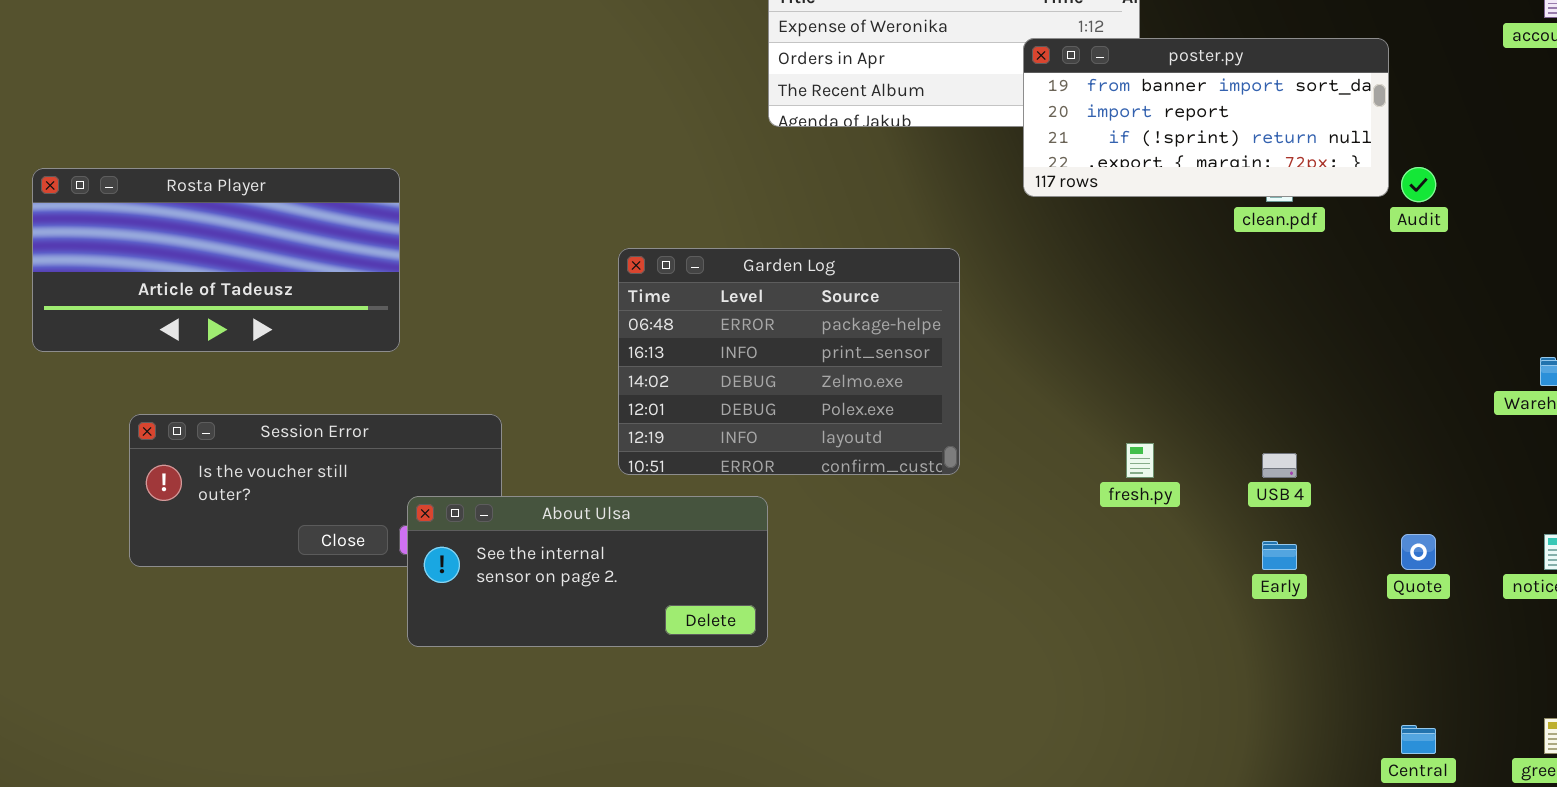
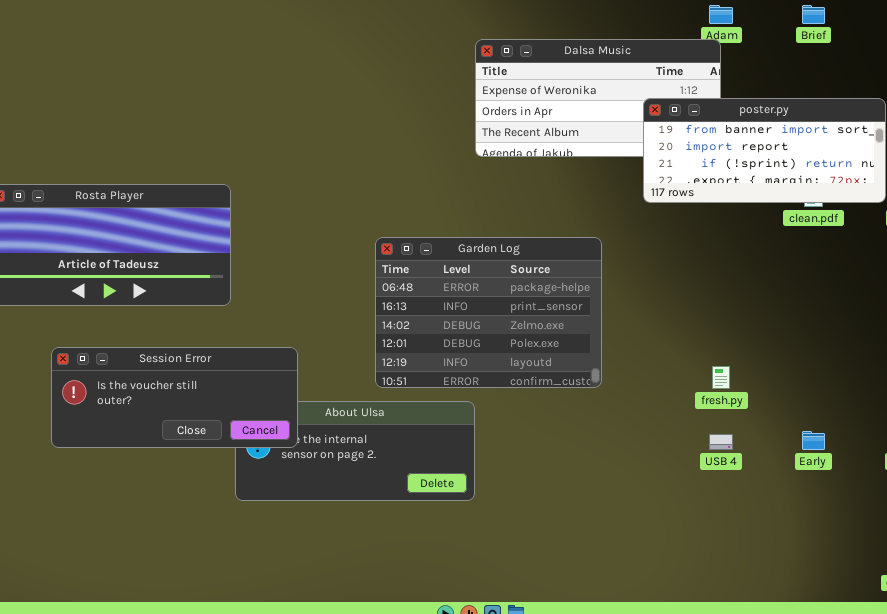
Session Error: [129,414,502,567] -> [51,347,298,448], raised
USB 4: [1262,453,1297,478] -> [709,434,733,450], moved

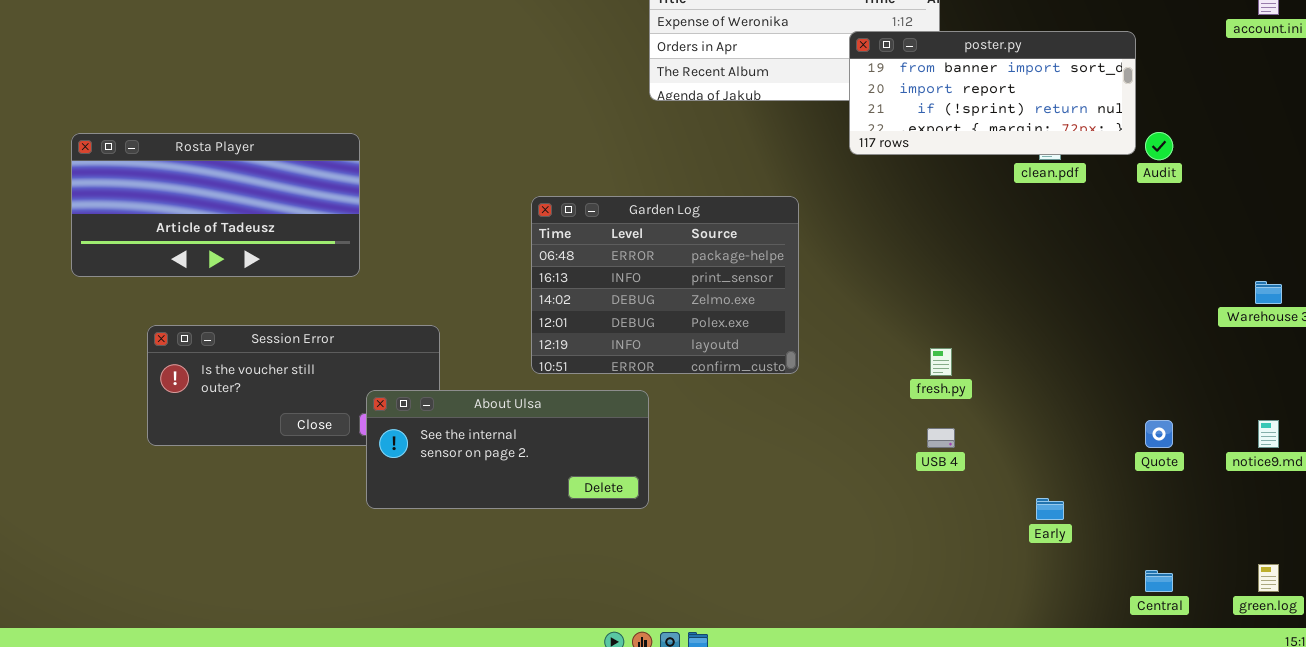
About Ulsa: [235,401,475,501] -> [366,390,649,509], raised
Early: [802,431,825,450] -> [1036,498,1064,520], moved

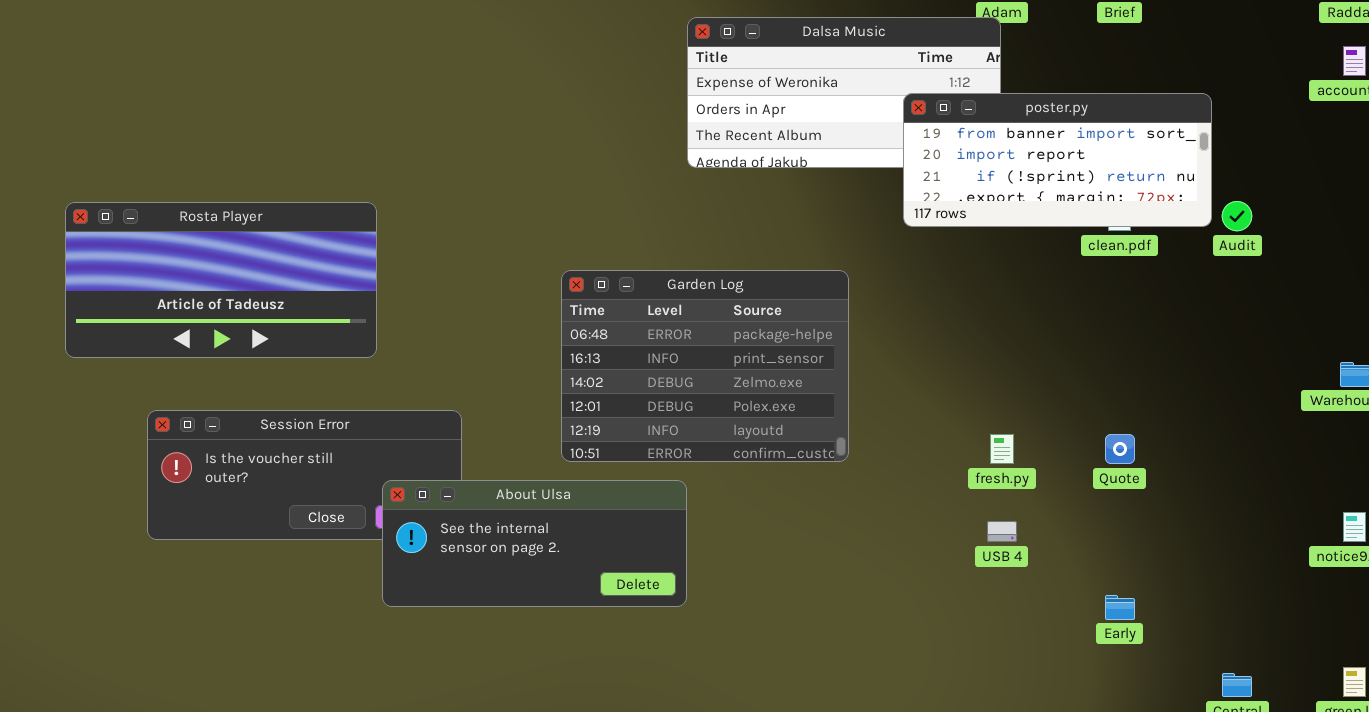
Quote: [1145,420,1173,448] -> [1105,434,1135,464], moved

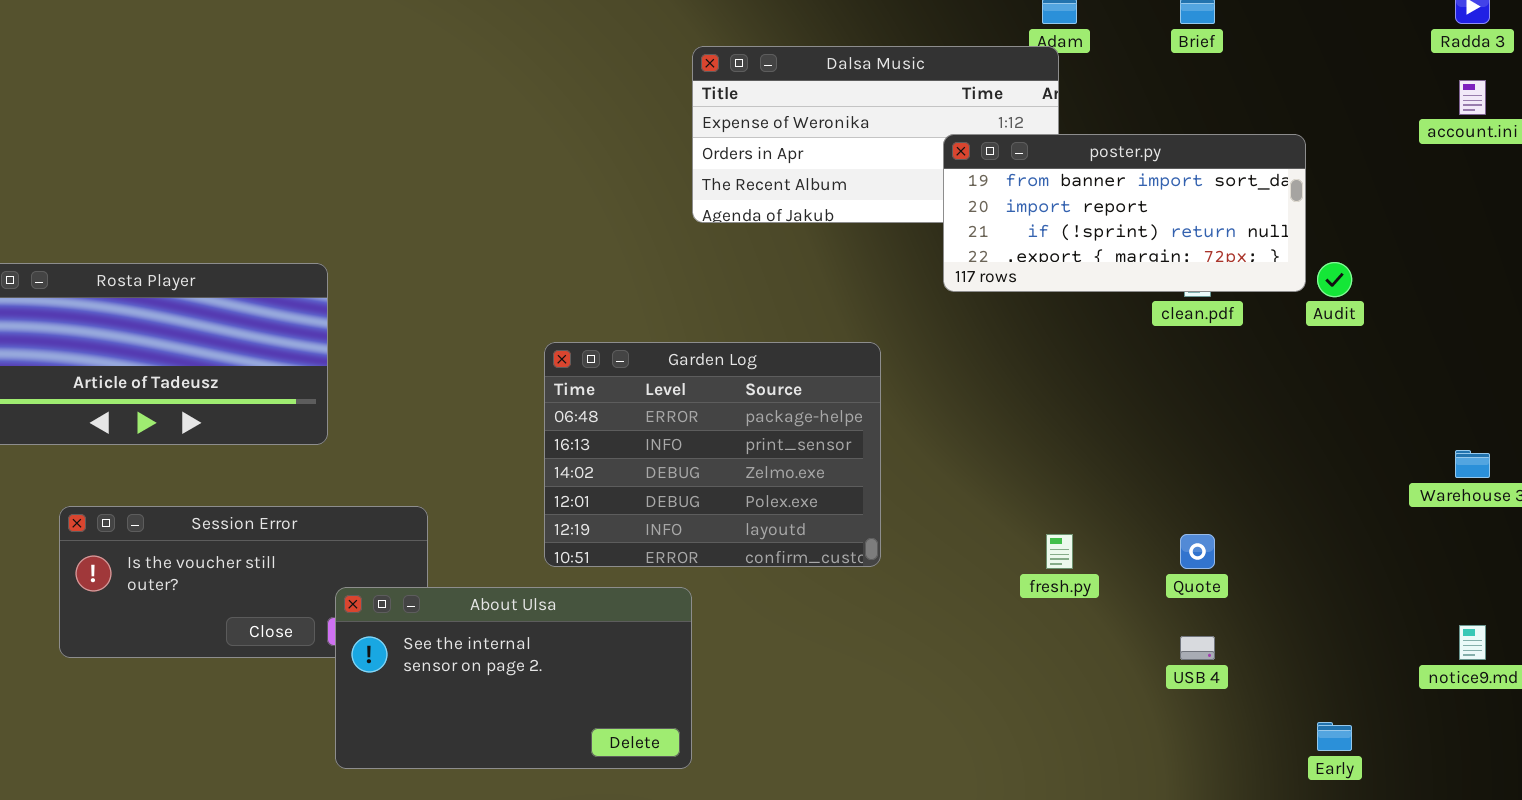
About Ulsa: [382,480,687,607] -> [335,587,692,769], resized
USB 4: [987,521,1017,542] -> [1180,636,1215,660], moved
Early: [1105,595,1135,620] -> [1317,722,1352,751], moved

